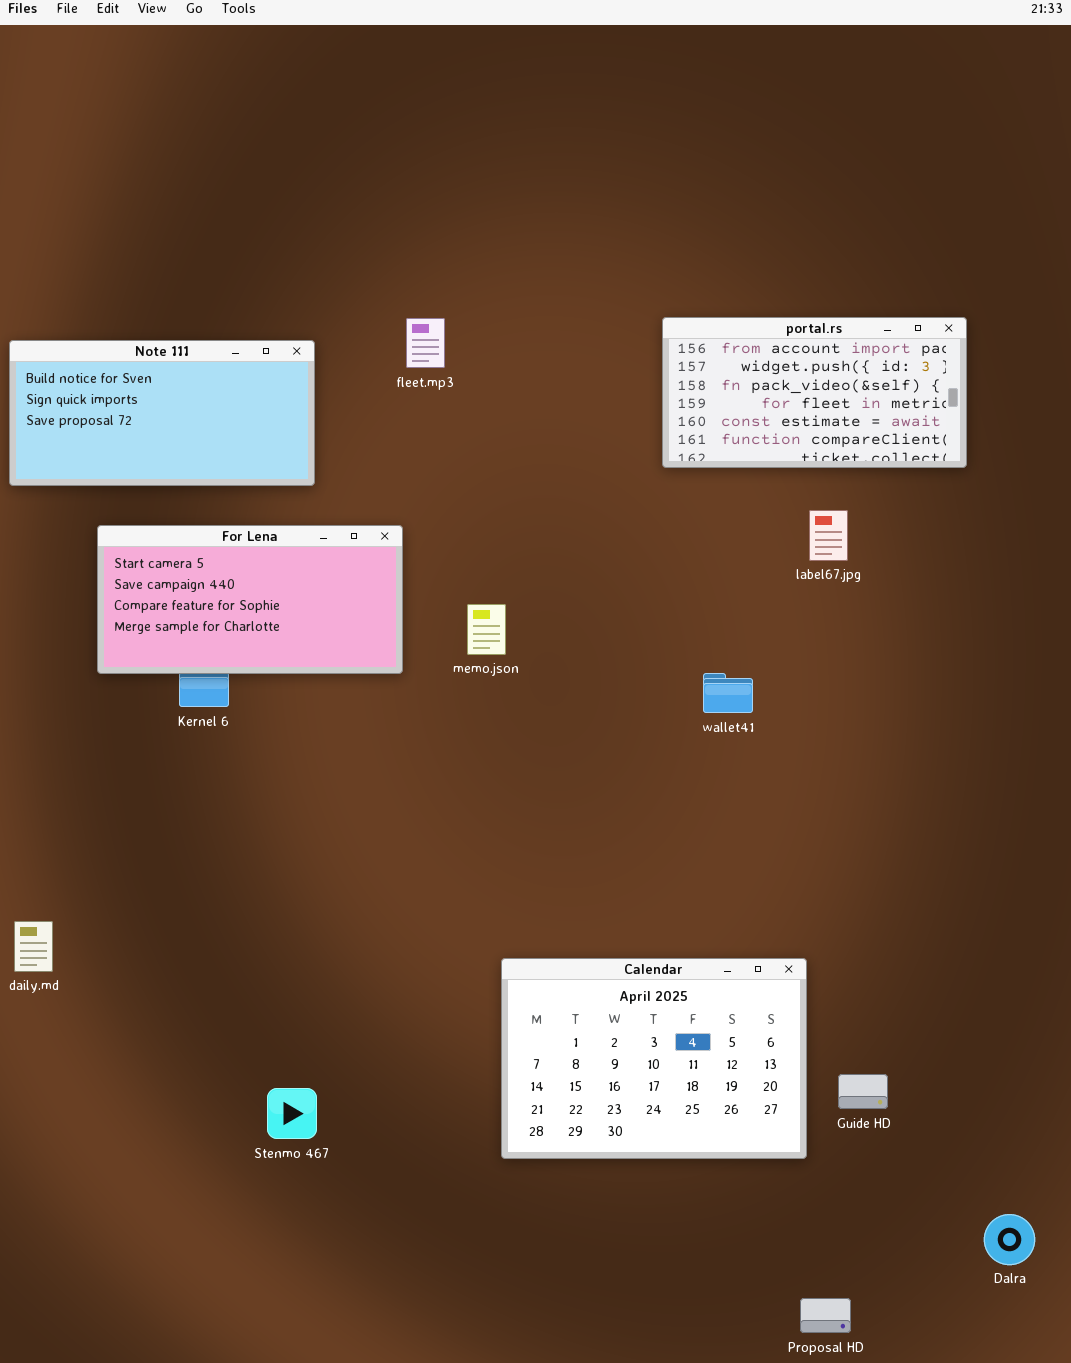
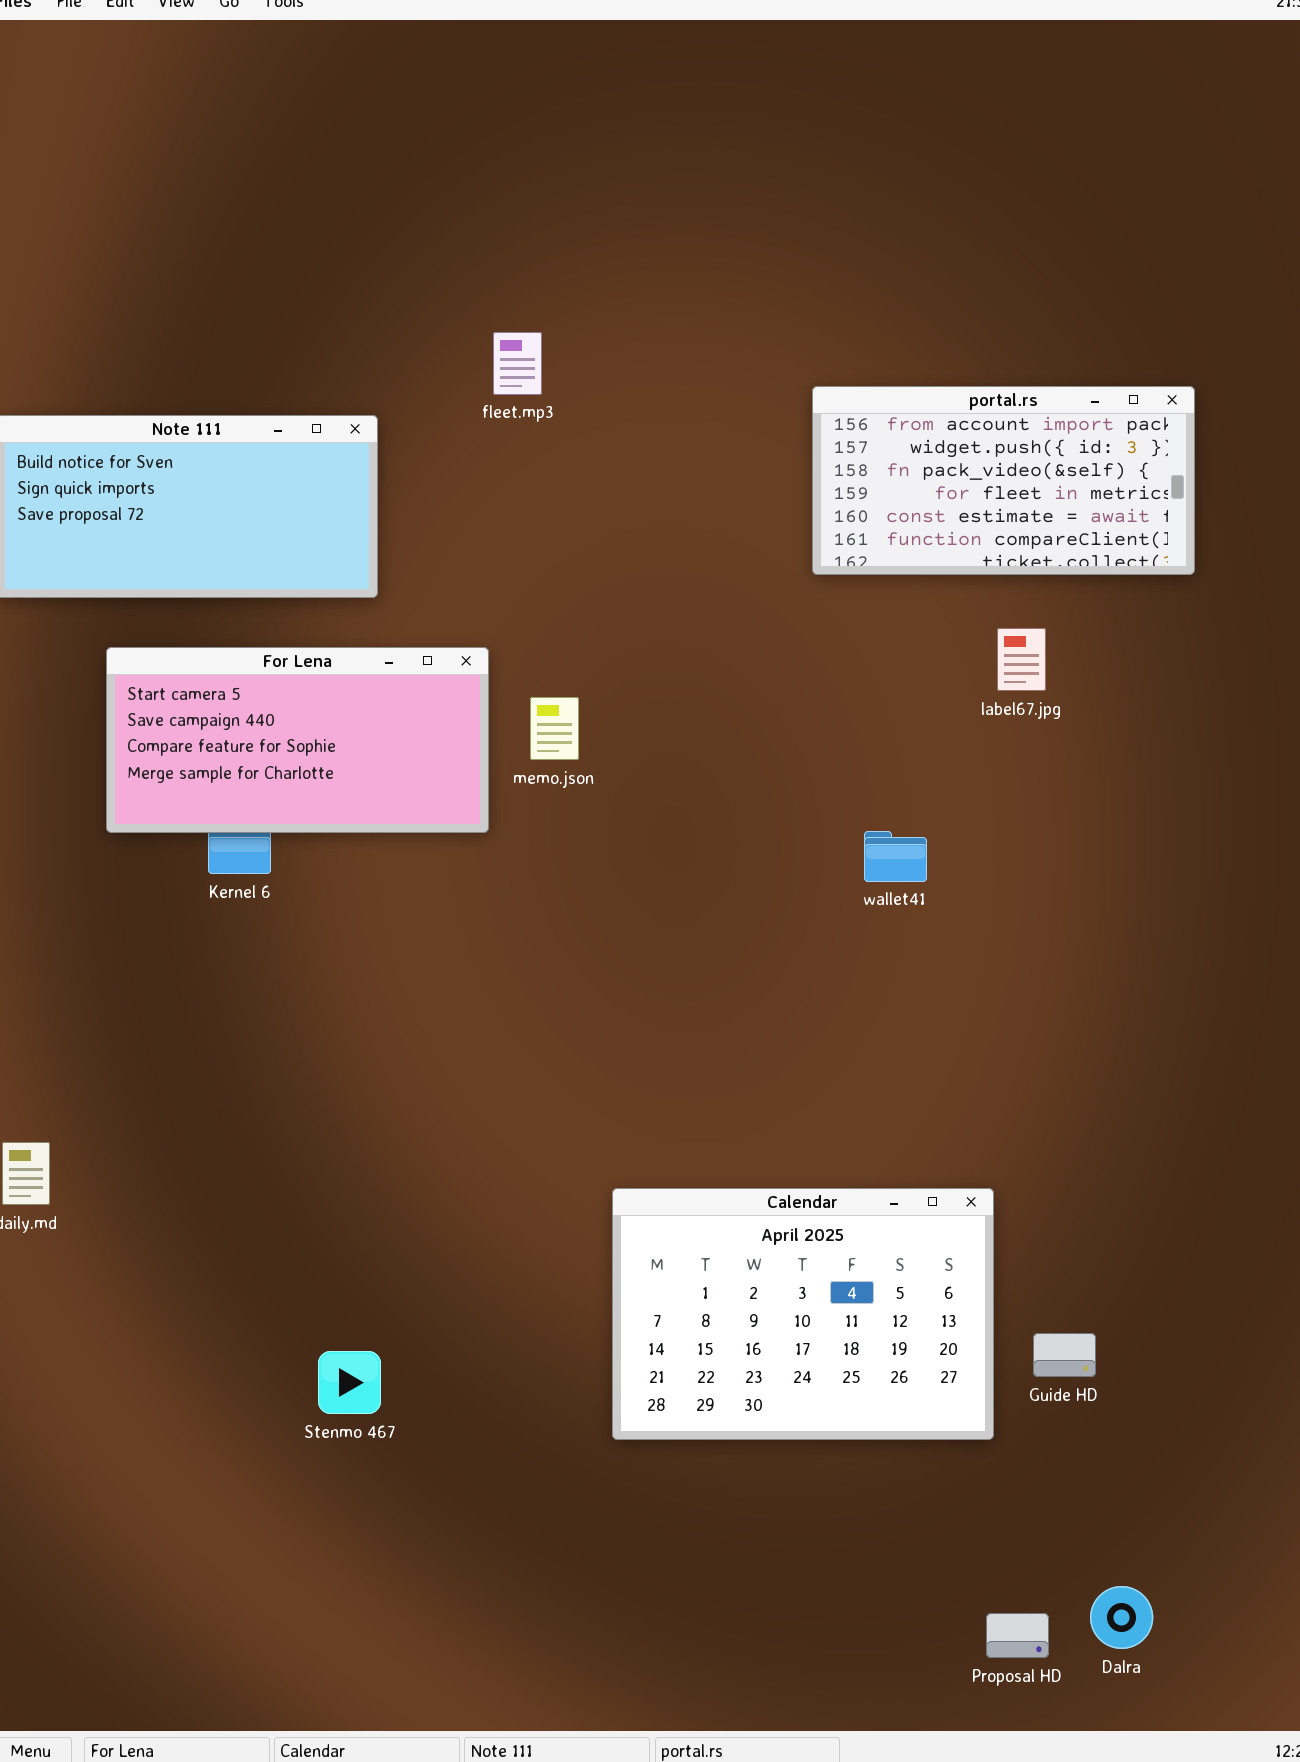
fleet.mp3: [406,318,445,368] -> [493,332,542,395], moved
memo.json: [467,604,506,655] -> [530,697,579,760], moved
Dalra: [984,1214,1035,1265] -> [1090,1586,1153,1649], moved

